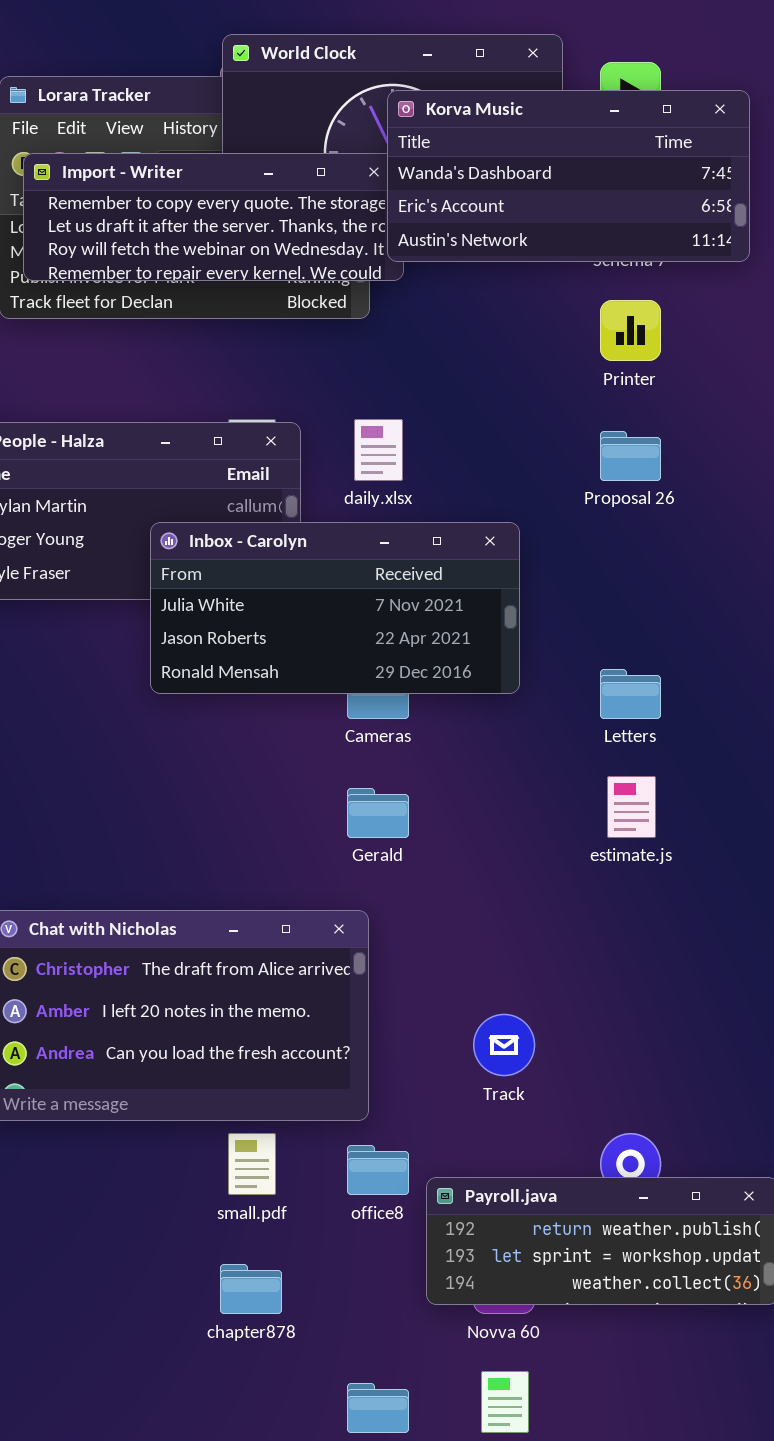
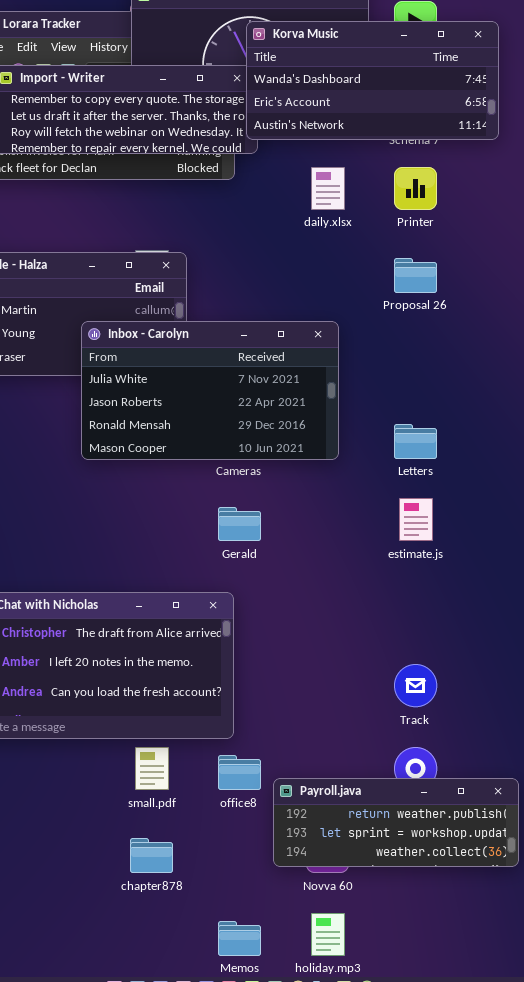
daily.xlsx: [354,419,403,481] -> [311,167,345,210], moved
Inbox - Carolyn: [150,522,520,694] -> [81,321,339,460], resized
Track: [473,1014,535,1076] -> [394,664,437,707], moved

